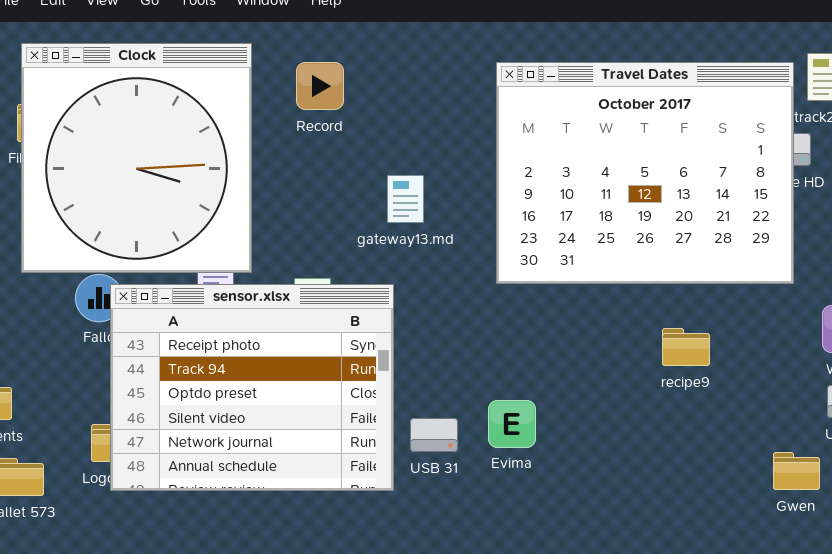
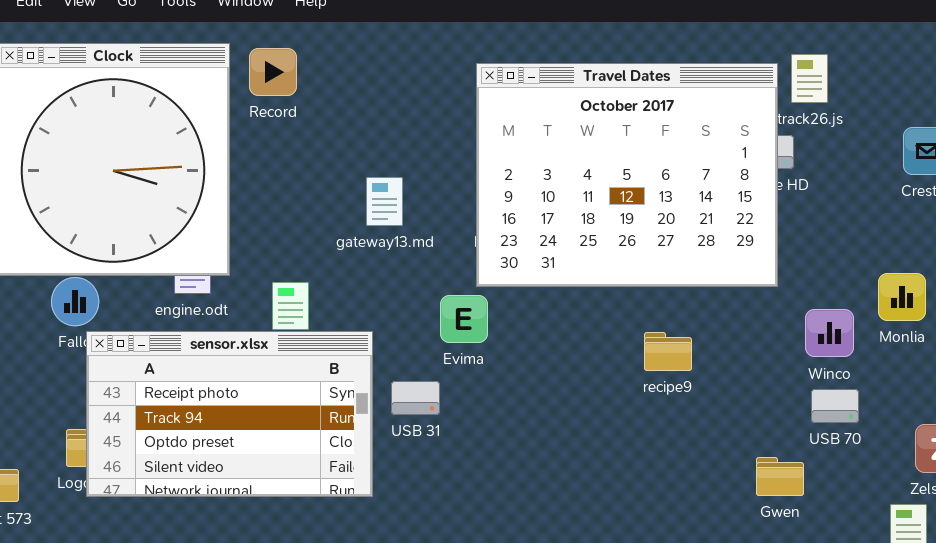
Record: [296,62,344,110] -> [249,48,297,96], moved
sensor.xlsx: [110,284,394,491] -> [86,331,373,497], resized
Evima: [488,400,536,448] -> [440,295,488,343], moved
USB 31: [410,418,458,452] -> [391,381,440,415], moved

